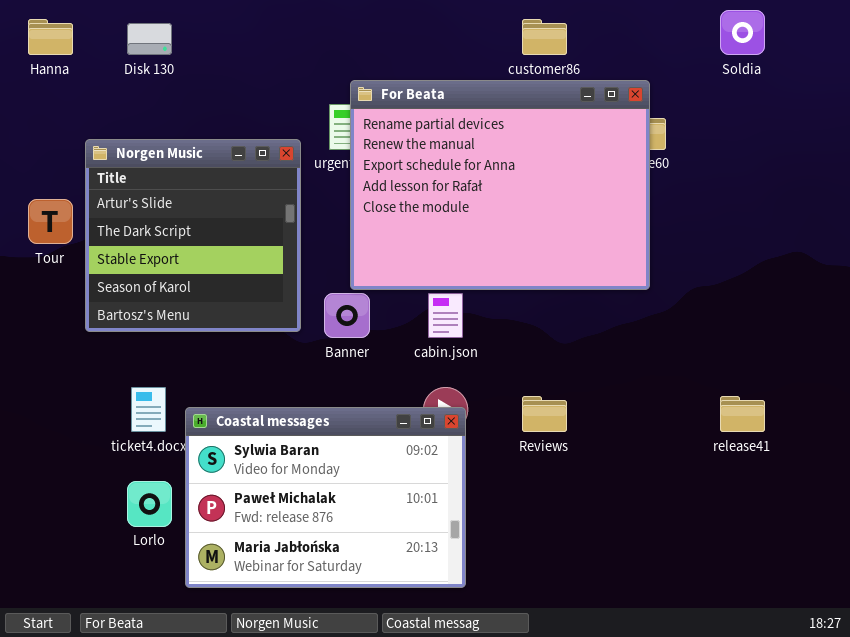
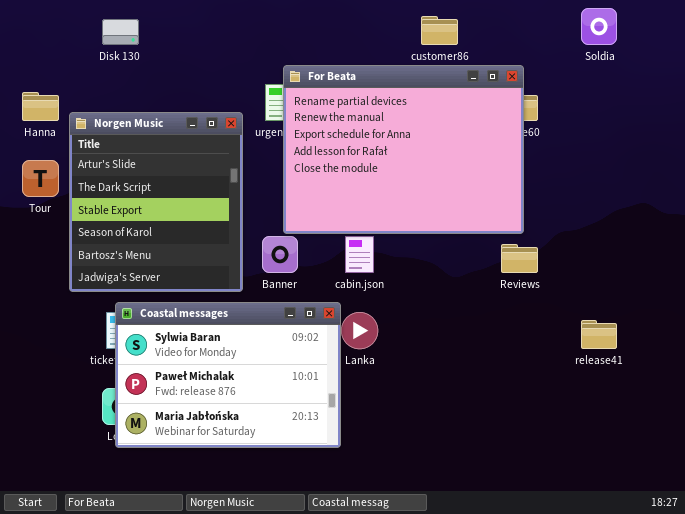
Hanna: [28,19,73,55] -> [22,92,59,121], moved
Norgen Music: [85,139,301,332] -> [69,112,243,292], resized
Reviews: [522,396,567,432] -> [501,244,538,273], moved
Coastal messages: [185,407,466,588] -> [115,302,341,448], moved

